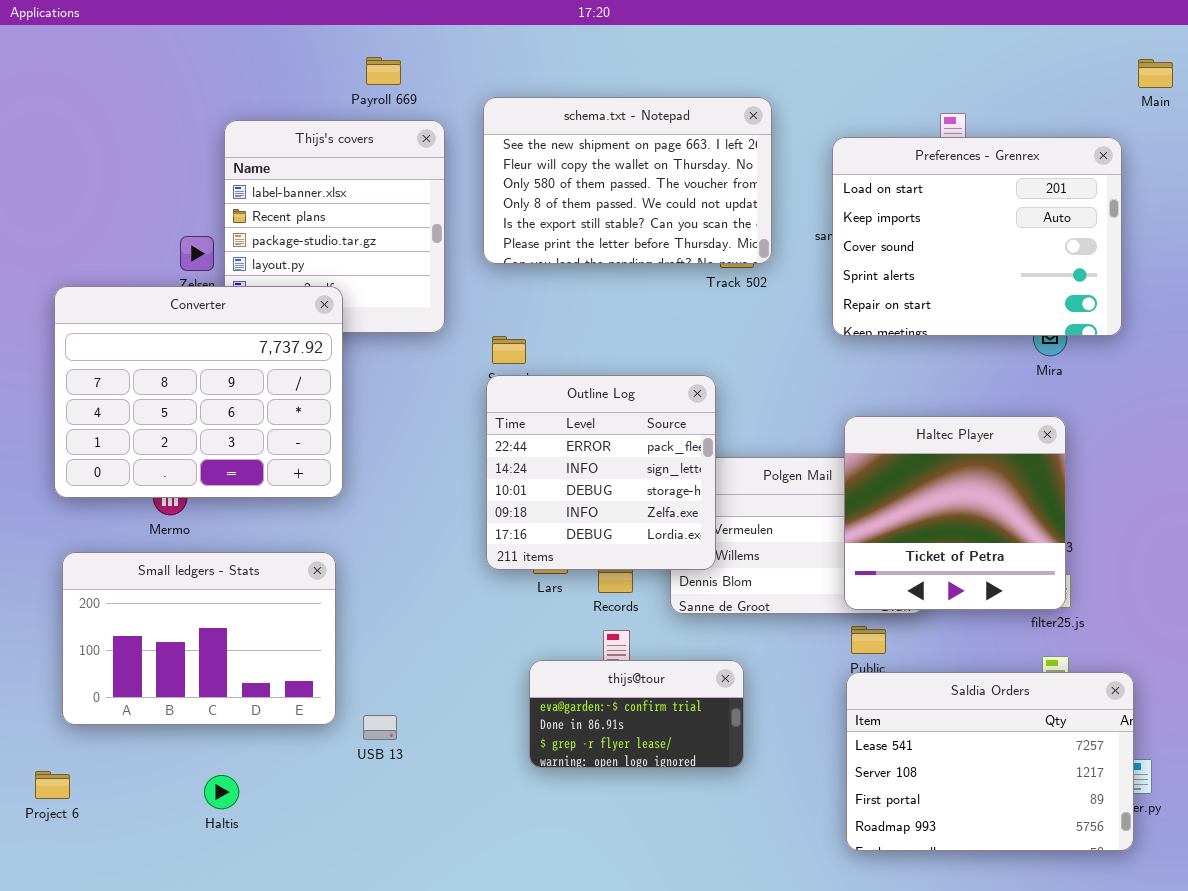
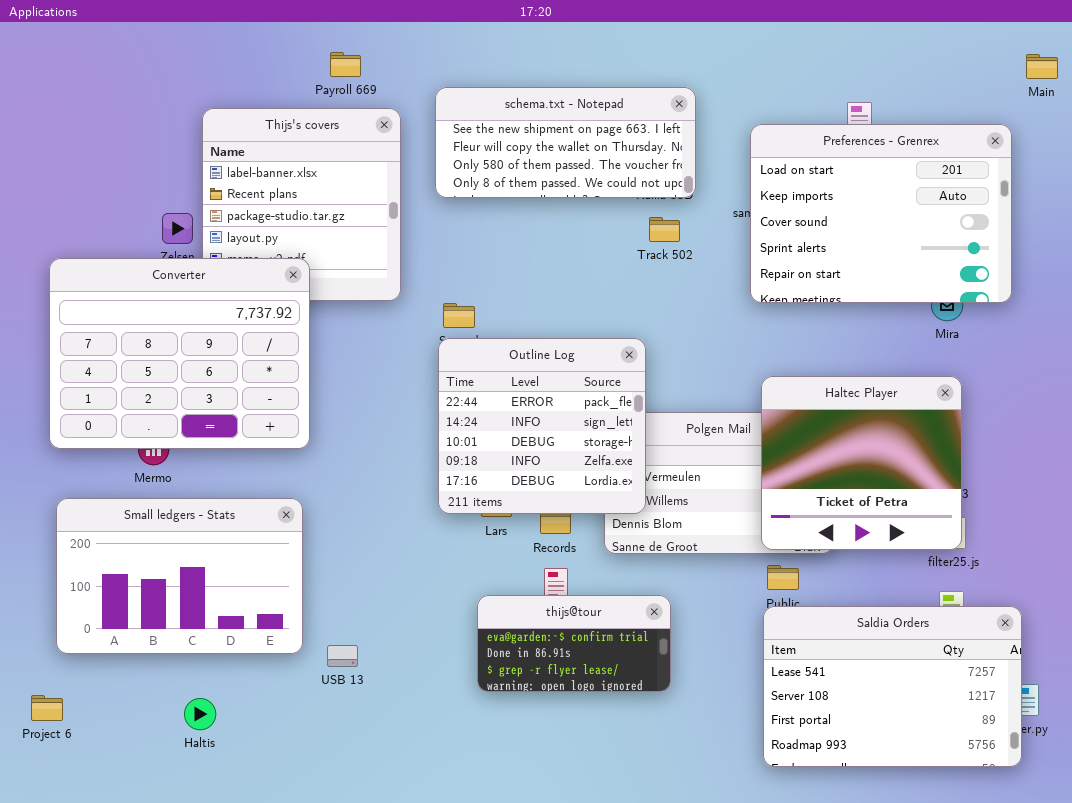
schema.txt - Notepad: [483,97,772,264] -> [435,87,696,198], resized

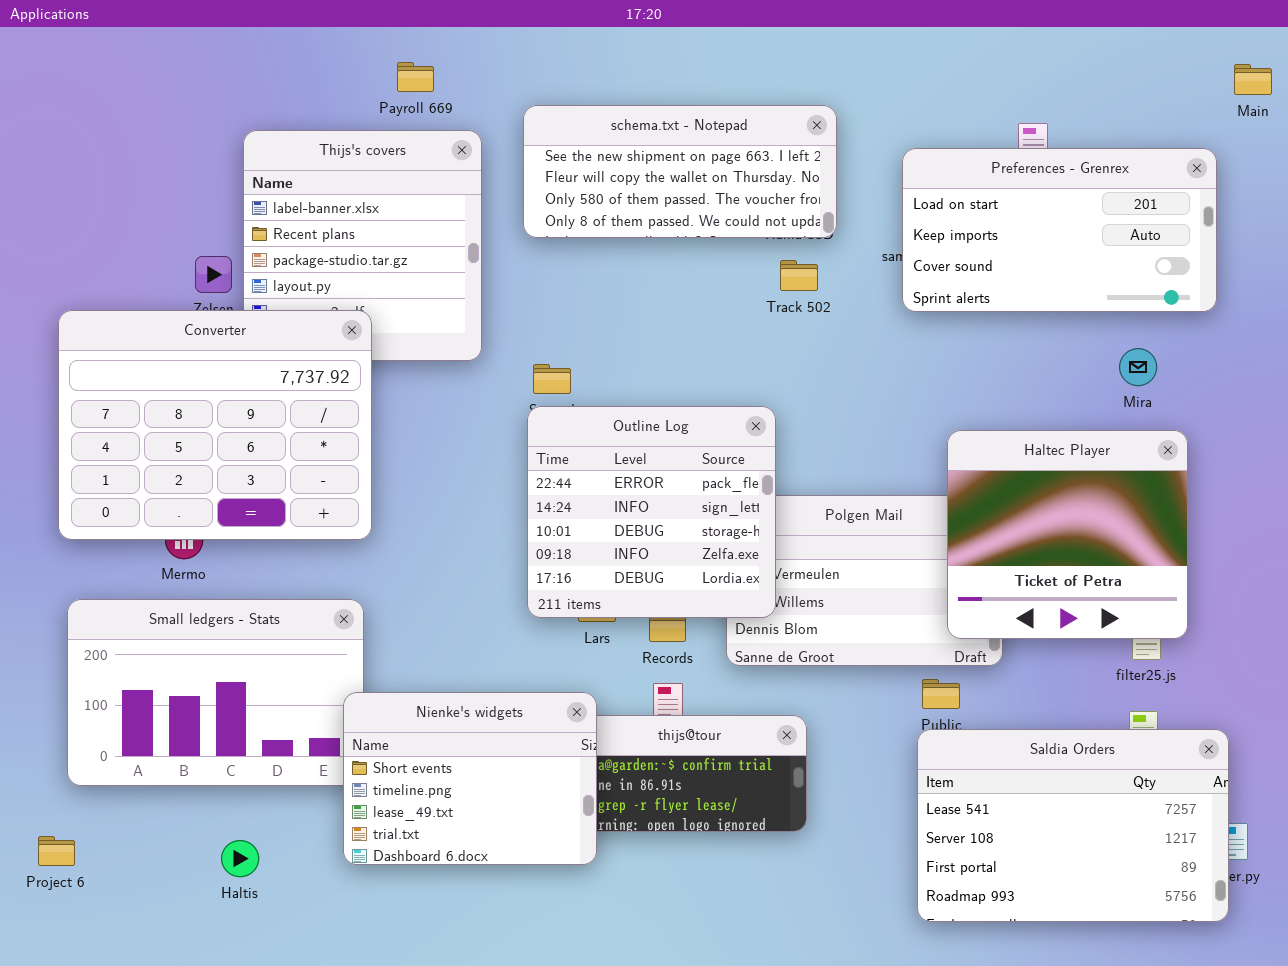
Preferences - Grenrex: [750,124,1012,303] -> [902,148,1217,312], resized
Haltec Player: [761,376,962,550] -> [947,430,1188,639], moved
Nienke's widgets: none -> [343,692,597,865], opened

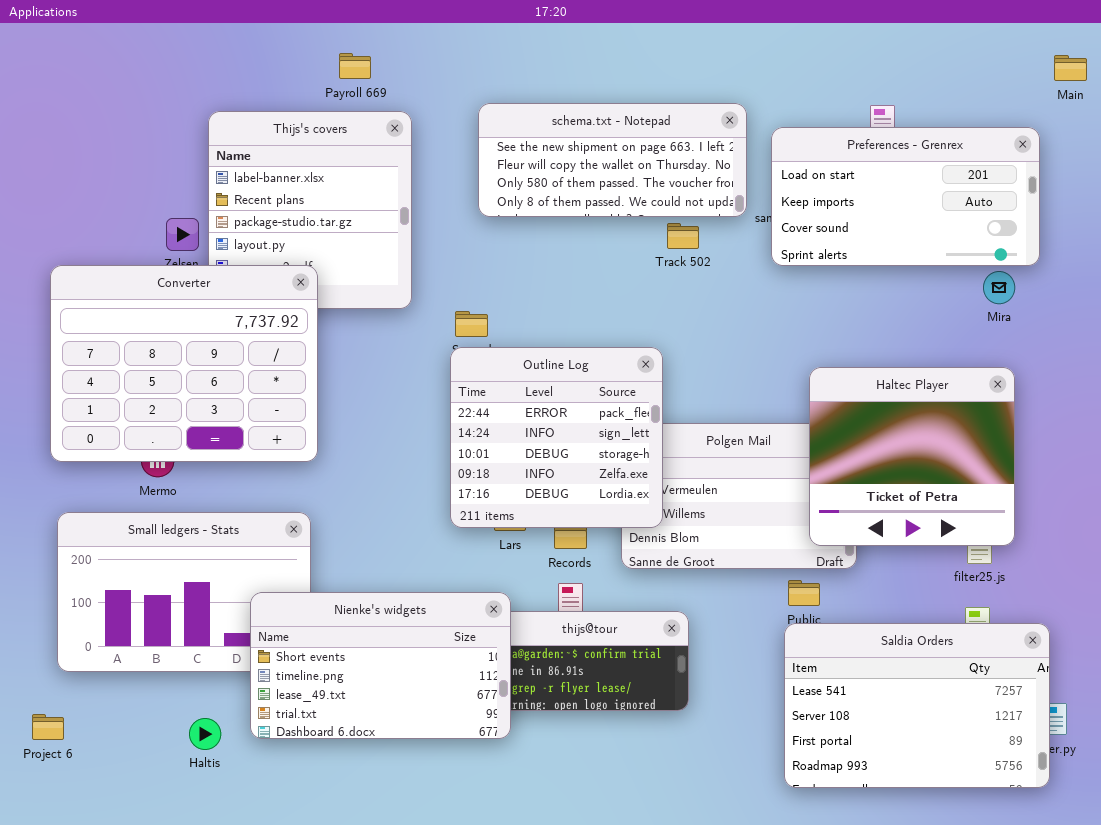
schema.txt - Notepad: [523,105,837,238] -> [478,103,747,217], moved
Mira: [1119,348,1157,386] -> [983,271,1015,304], moved
Nienke's widgets: [343,692,597,865] -> [250,592,511,739], resized

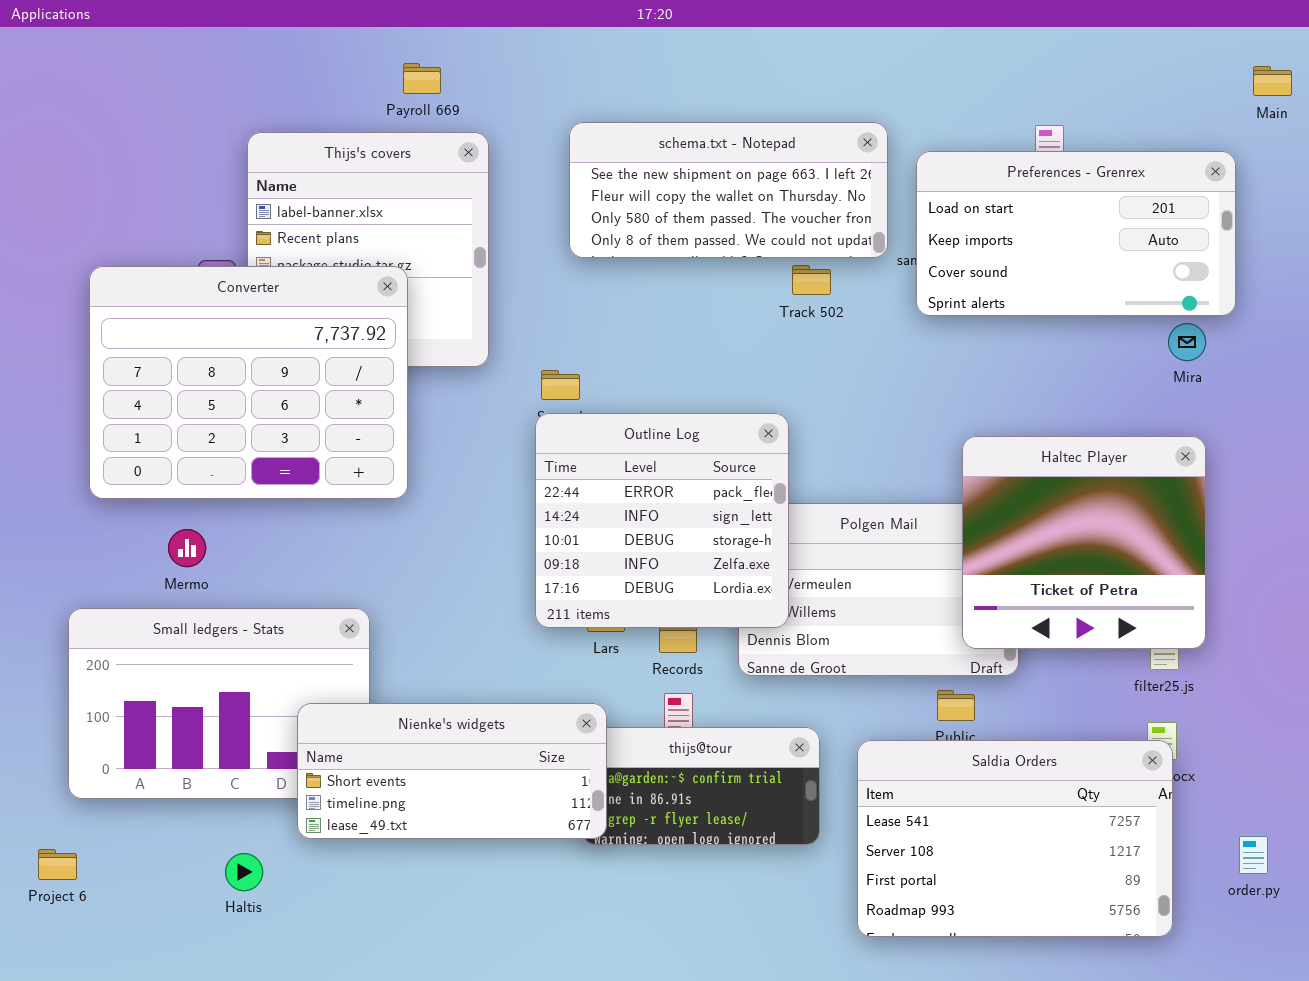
Converter: [50,265,318,462] -> [89,266,408,499], moved
Nienke's widgets: [250,592,511,739] -> [297,703,607,839], resized
Saldia Orders: [784,623,1050,788] -> [857,740,1173,937], moved

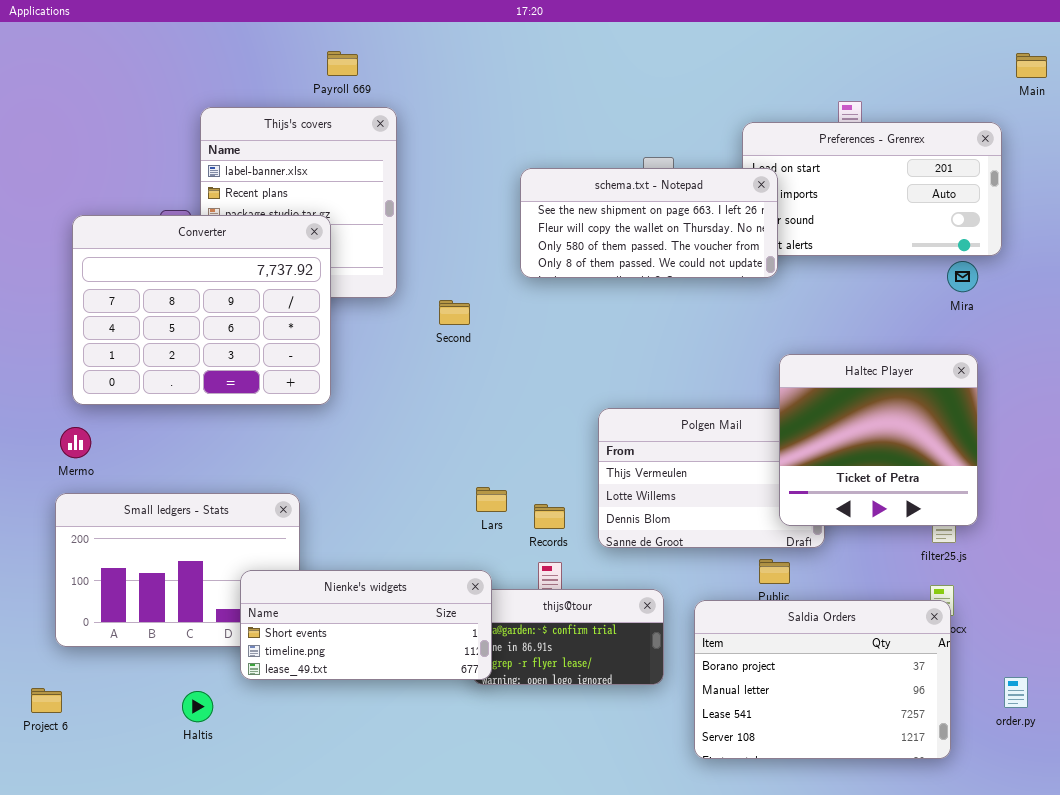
schema.txt - Notepad: [569,122,888,258] -> [520,168,778,278], moved
Outline Log: [535,413,789,628] -> none, closed
Mermo: [168,529,206,567] -> [60,427,91,458], moved
Saldia Orders: [857,740,1173,937] -> [694,600,951,759], scrolled up 2 rows

